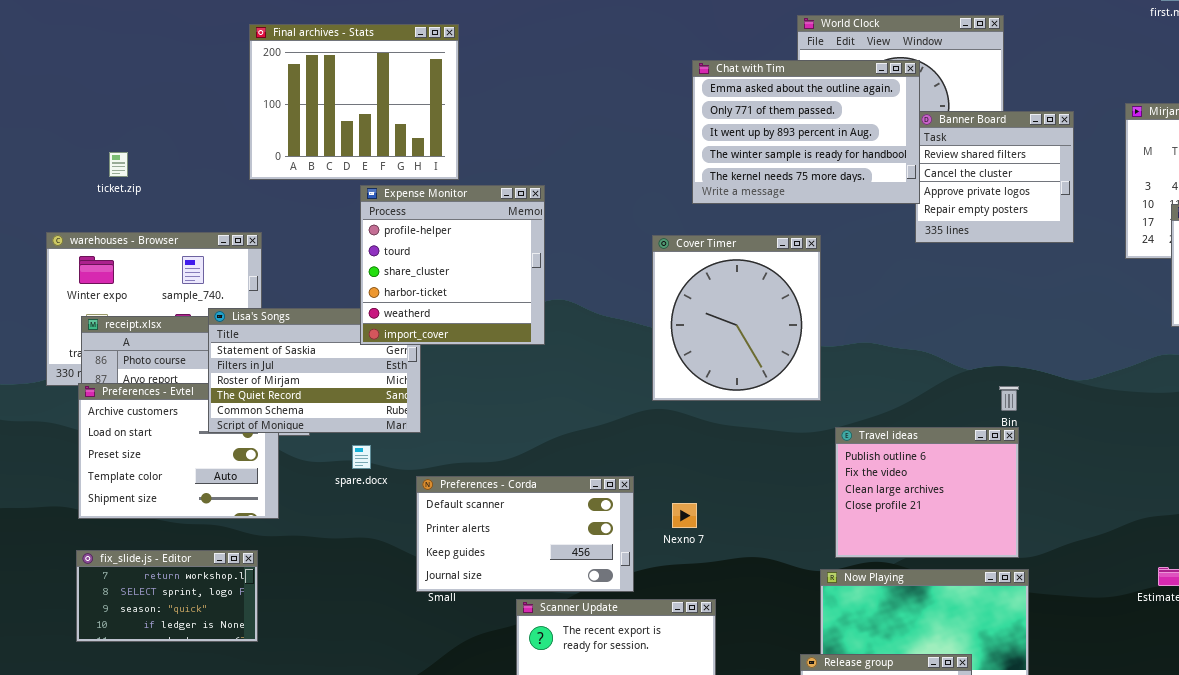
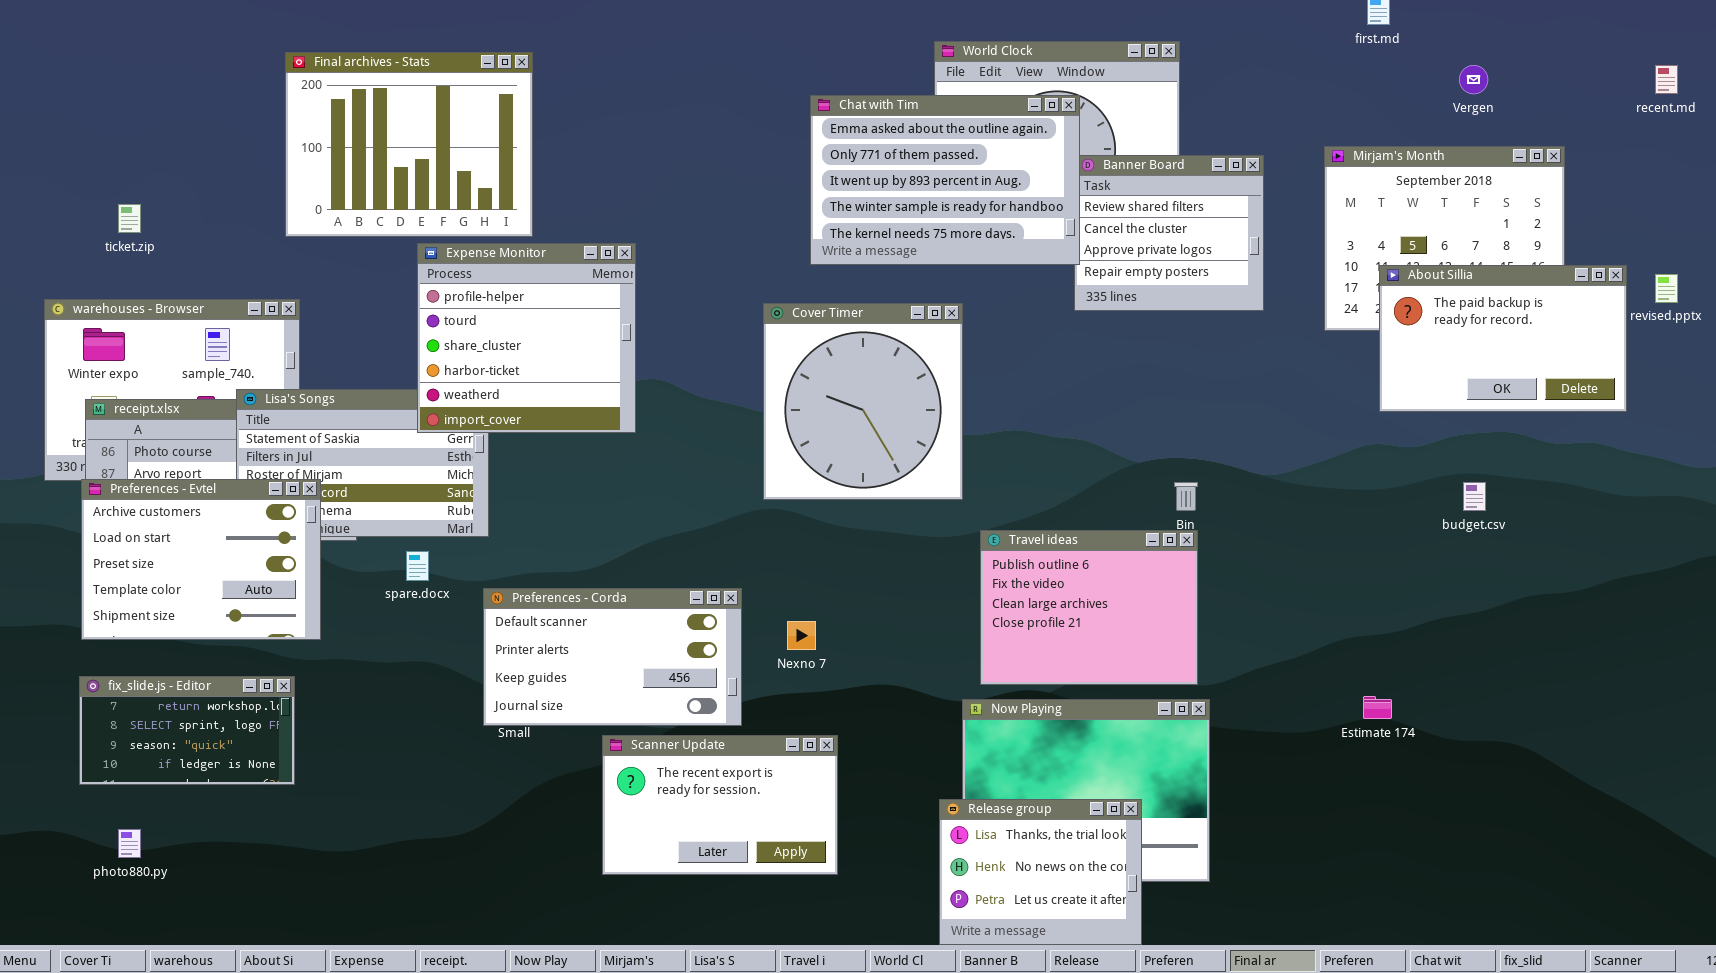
Preferences - Evtel: [78,383,279,519] -> [81,479,321,640], raised

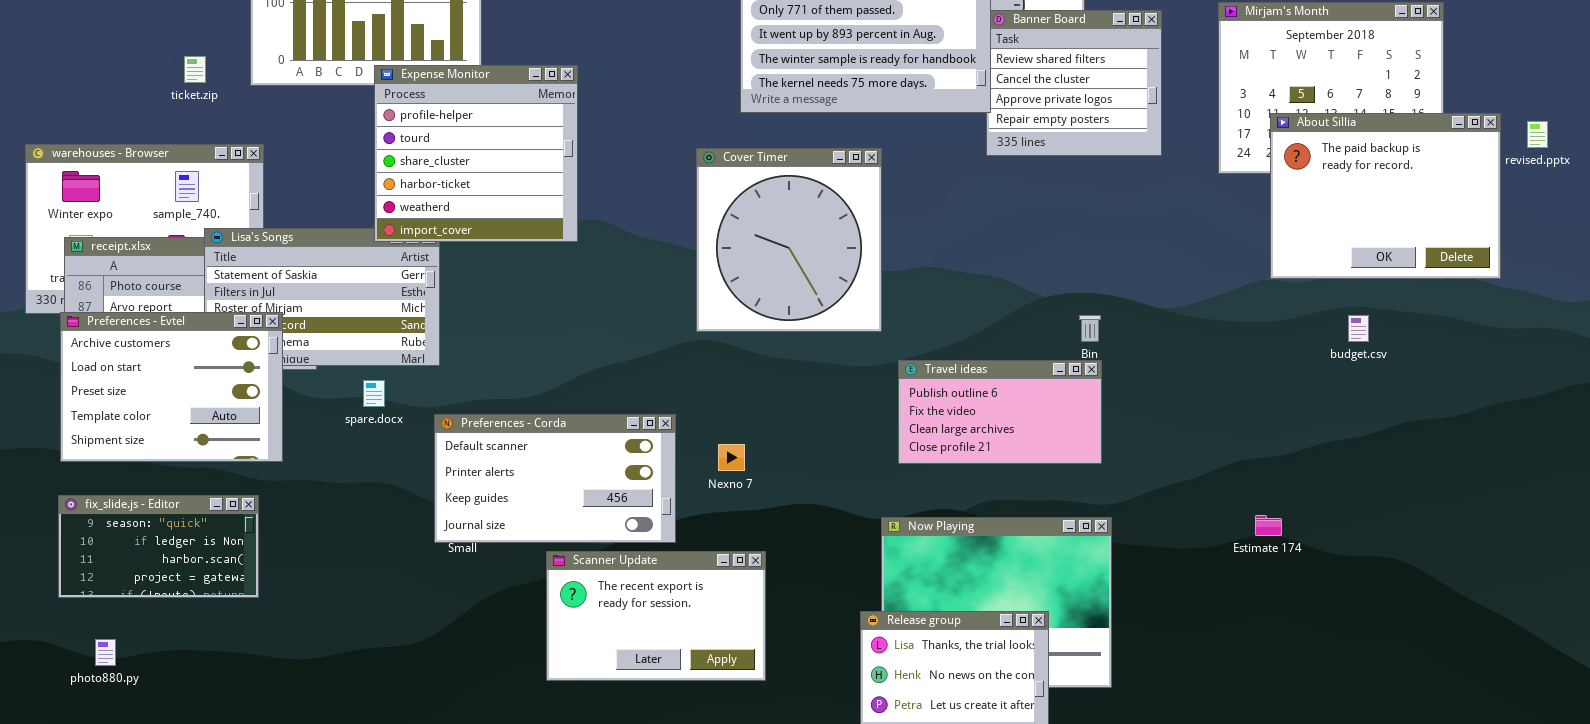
ticket.zip: [118,204,141,233] -> [184,56,206,83], moved
Expense Monitor: [417,243,636,433] -> [374,65,578,242], moved
About Sillia: [1379,265,1627,412] -> [1270,113,1501,279], resized
Travel ideas: [980,530,1198,685] -> [898,360,1102,464], resized
fix_slide.js - Editor: [79,676,295,785] -> [58,495,259,598], scrolled down 2 rows

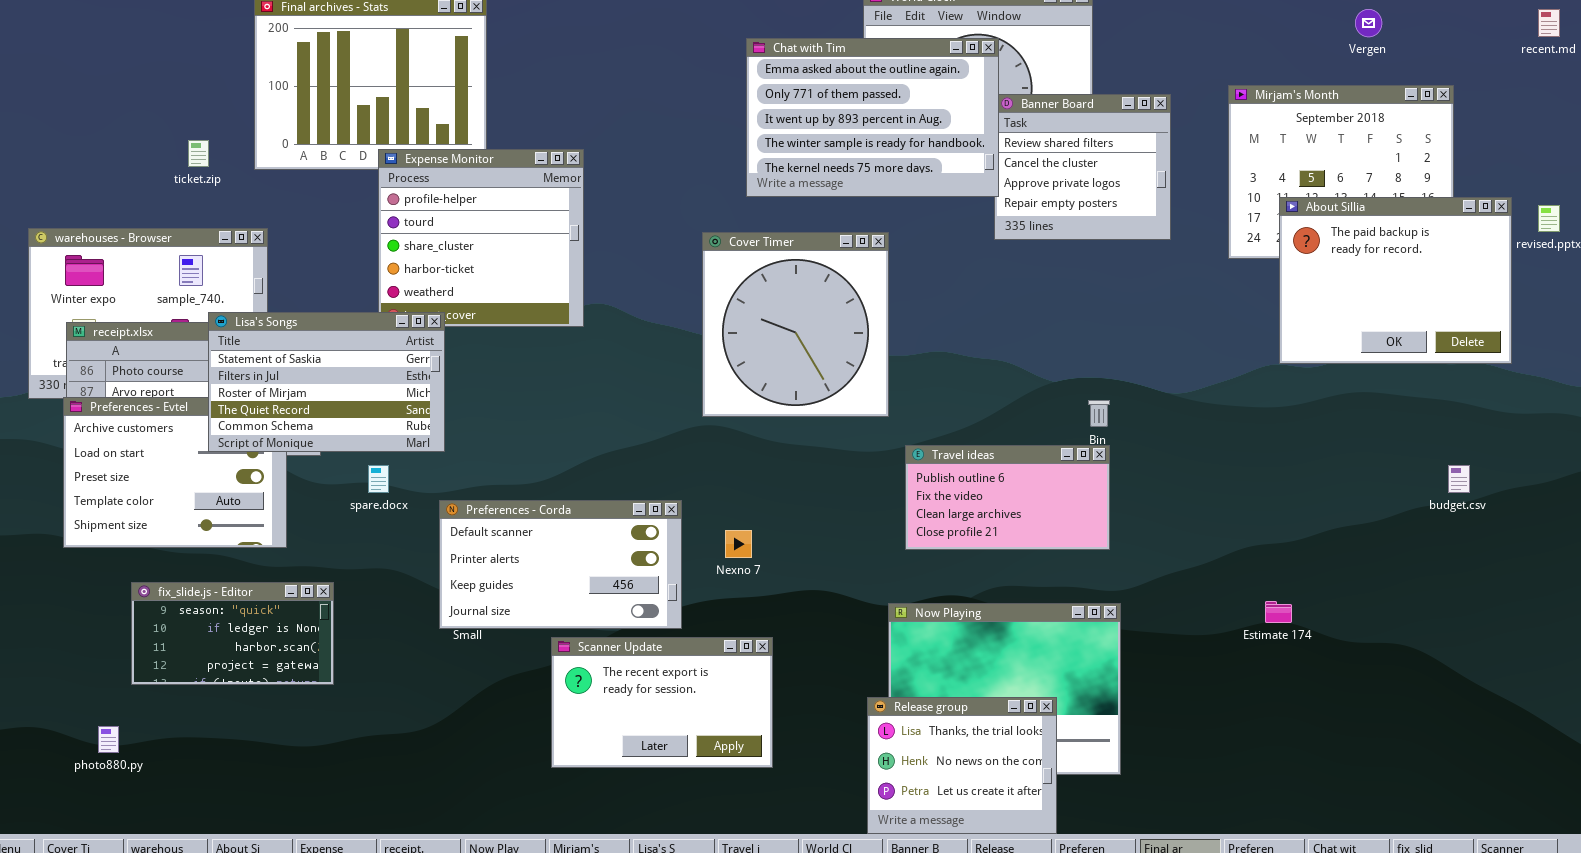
Lisa's Songs: [204,228,440,366] -> [208,312,445,452], raised
budget.csv: [1348,315,1369,342] -> [1448,465,1470,493], moved
fix_slide.js - Editor: [58,495,259,598] -> [131,582,334,685], moved

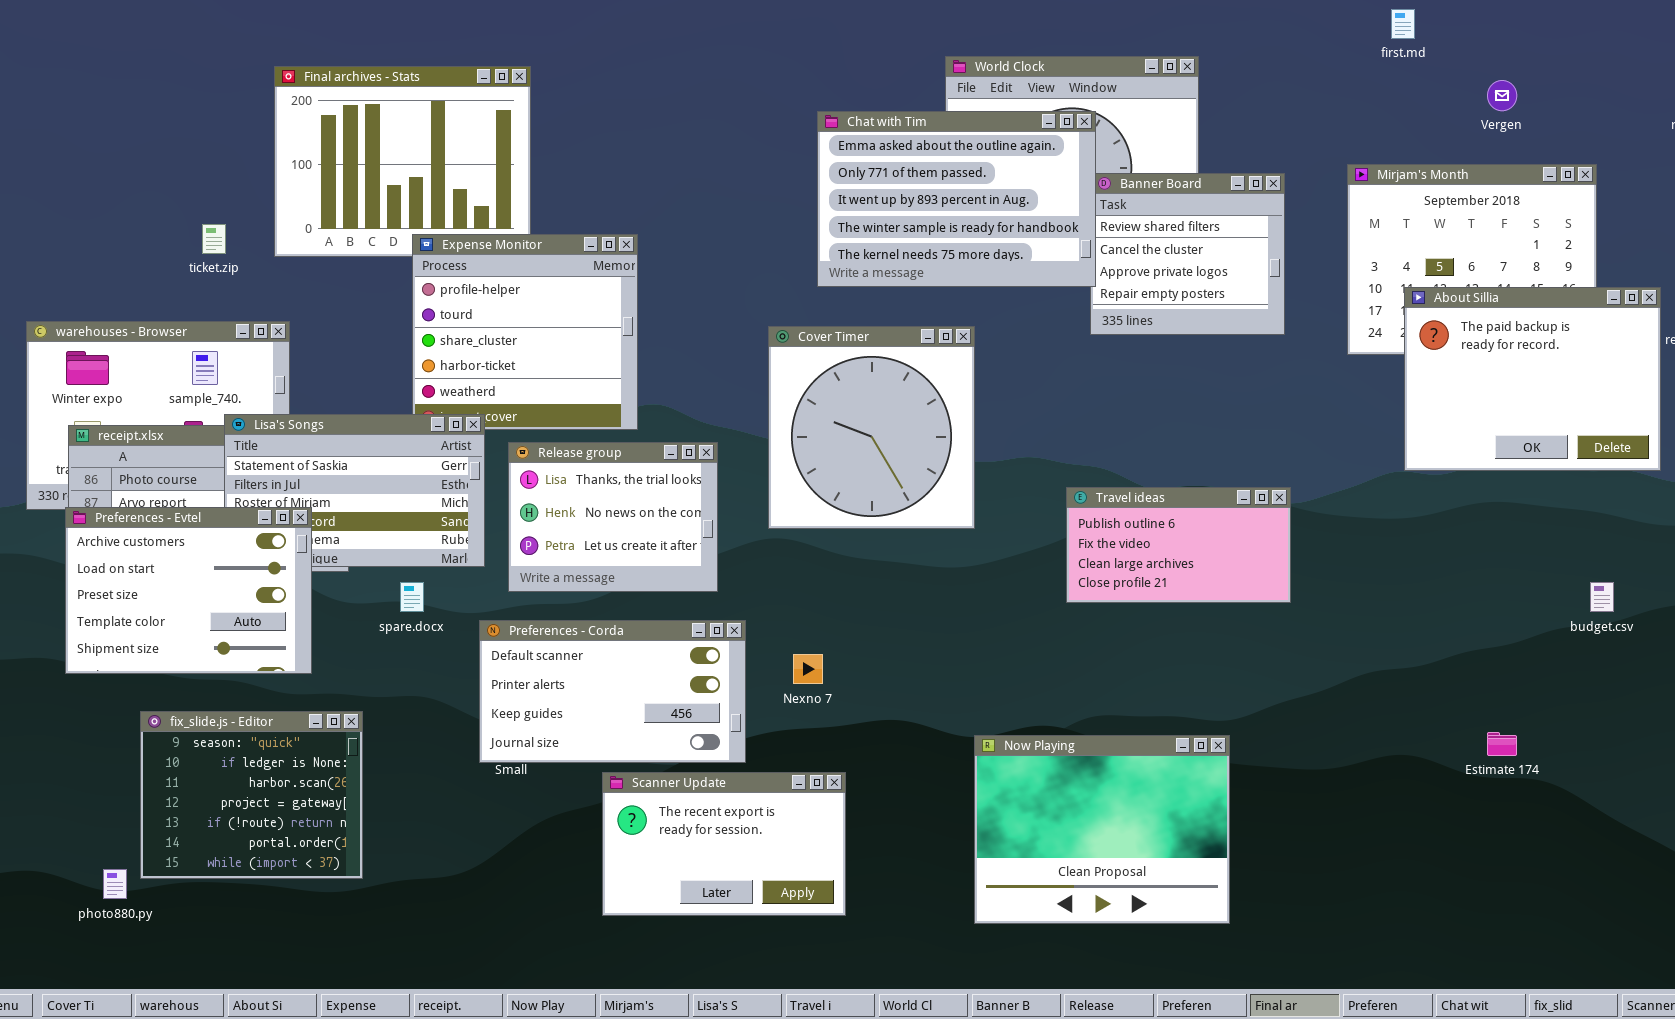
Preferences - Evtel: [63,397,287,548] -> [65,507,312,674], raised
Travel ideas: [905,445,1110,550] -> [1066,487,1291,603], moved
fix_slide.js - Editor: [131,582,334,685] -> [140,711,363,879], resized
Estimate 174: [1265,601,1292,623] -> [1487,732,1517,756], moved
Release group: [867,697,1057,834] -> [508,442,718,592], moved

